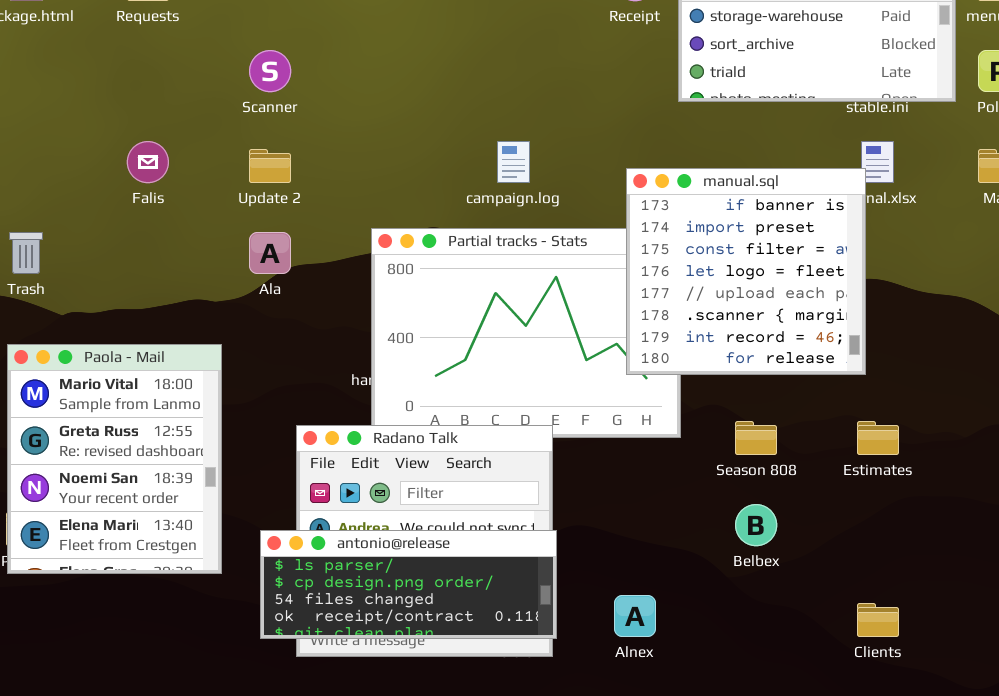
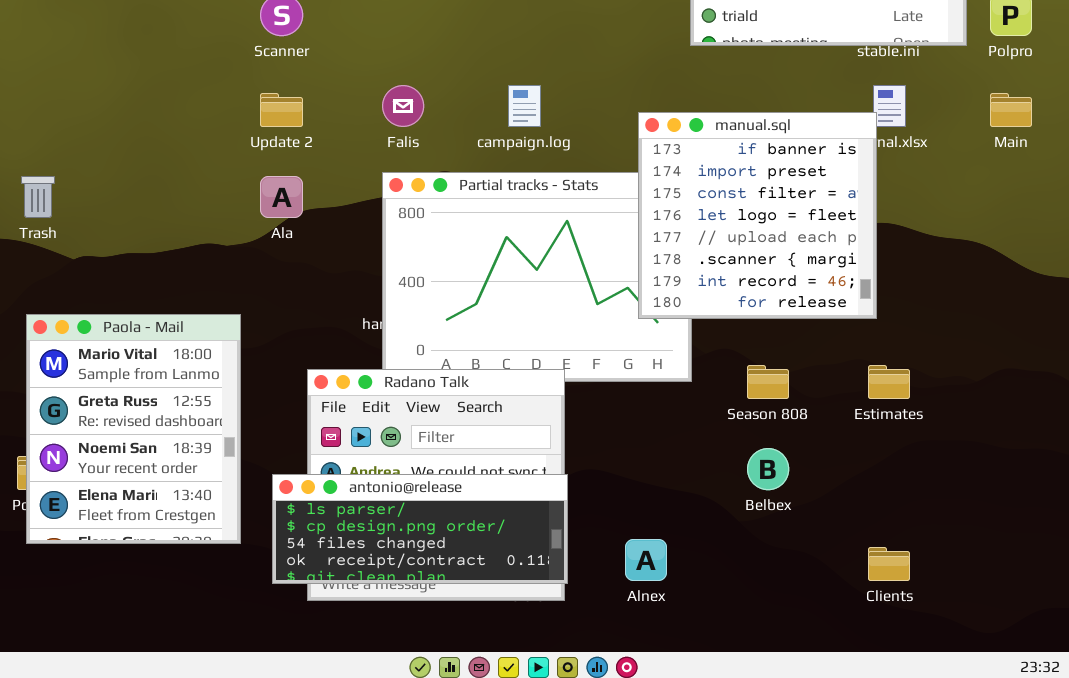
Falis: [127,141,169,183] -> [382,85,424,127], moved
Paola - Mail: [7,344,222,574] -> [26,314,241,544], moved

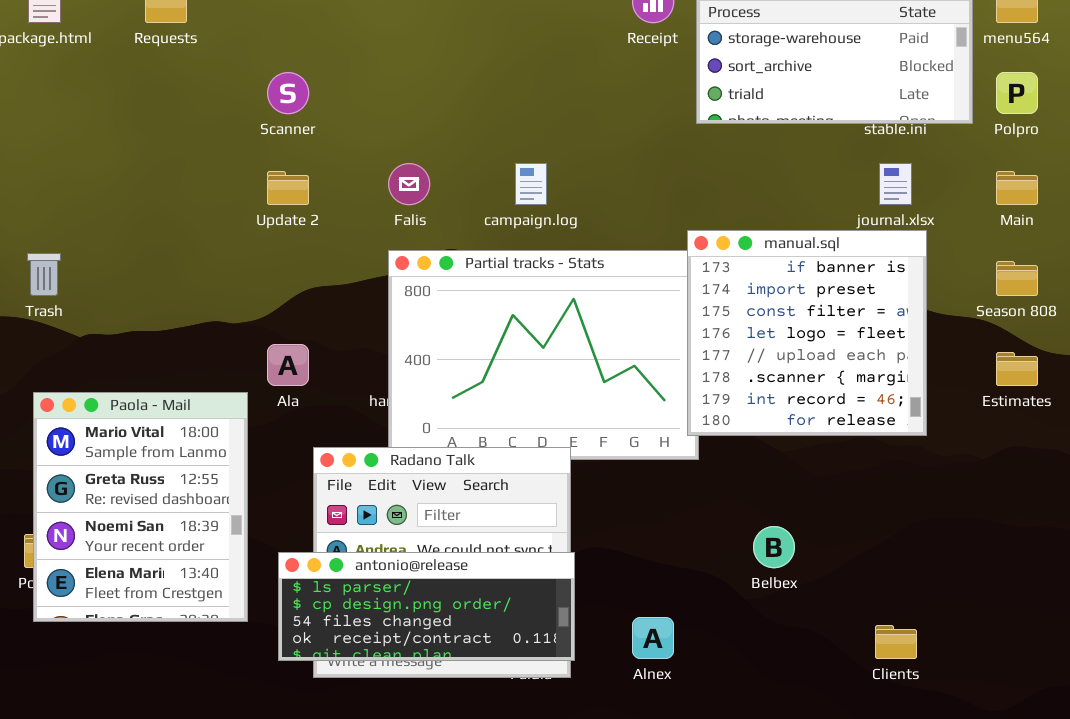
manual.sql: [638,112,877,319] -> [687,230,927,436], moved
Ala: [260,176,303,218] -> [267,344,309,386], moved
Season 808: [747,365,789,399] -> [996,261,1038,296], moved
Estimates: [868,365,910,399] -> [996,352,1038,386], moved

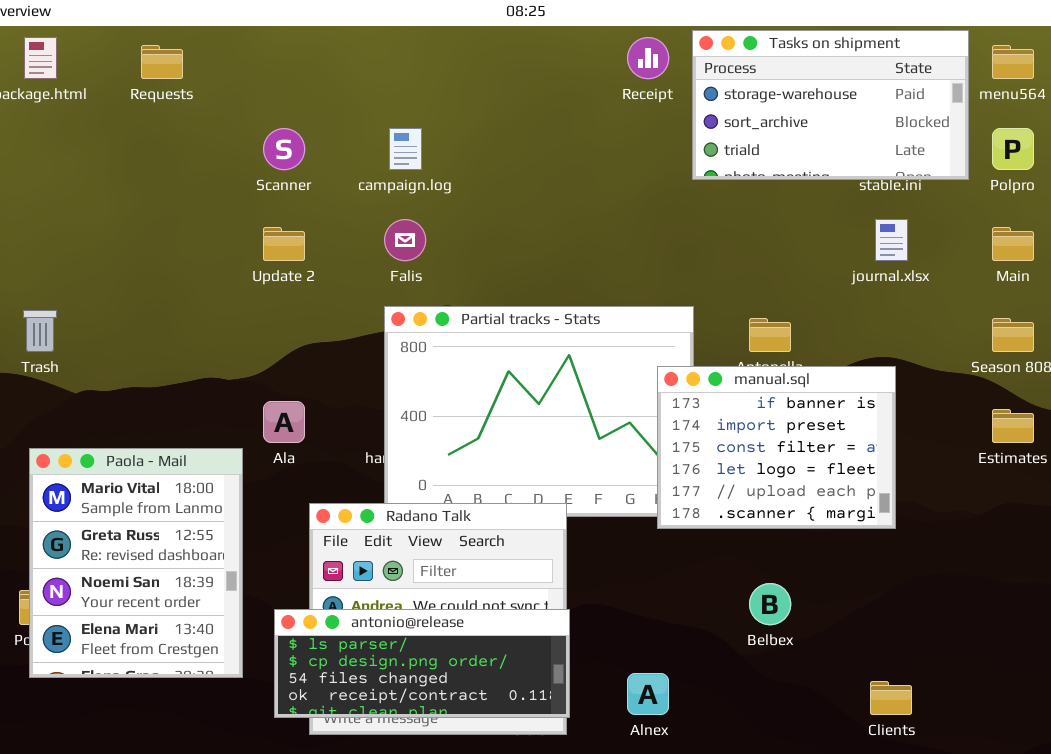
campaign.log: [515,163,547,205] -> [389,128,422,170], moved
manual.sql: [687,230,927,436] -> [657,366,896,529], moved, resized

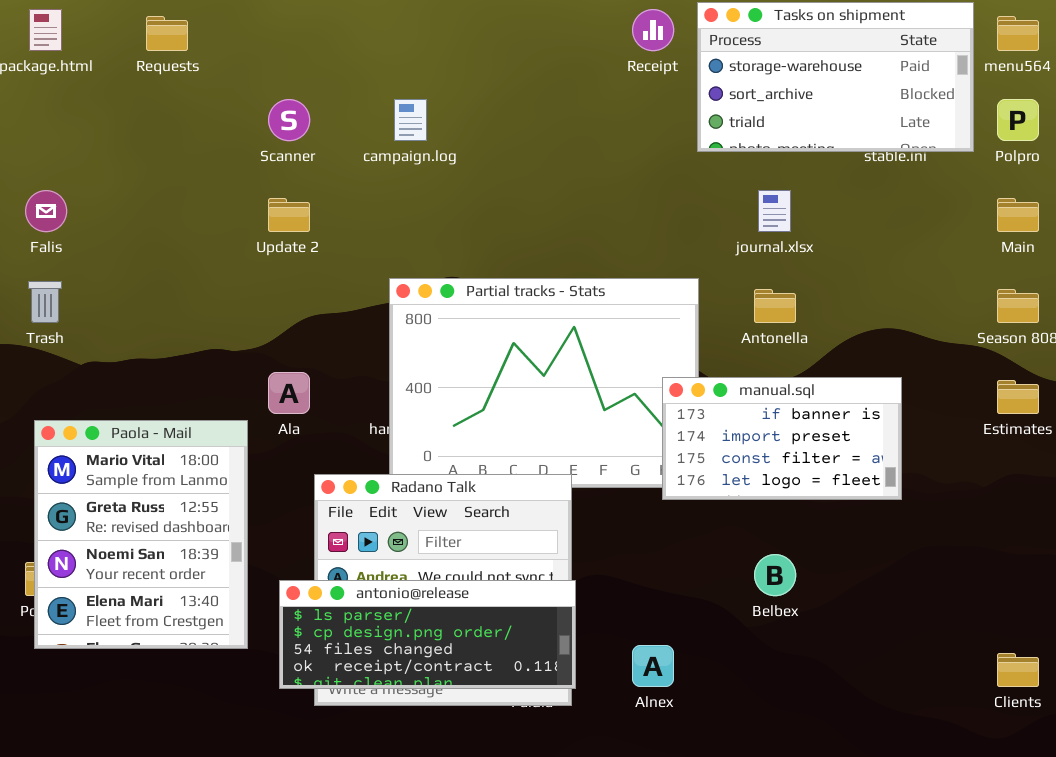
Falis: [384,219,426,261] -> [25,190,67,232], moved
journal.xlsx: [875,219,908,261] -> [758,190,791,232], moved
manual.sql: [657,366,896,529] -> [662,377,902,500], resized
Clients: [870,681,912,715] -> [997,653,1039,687], moved

